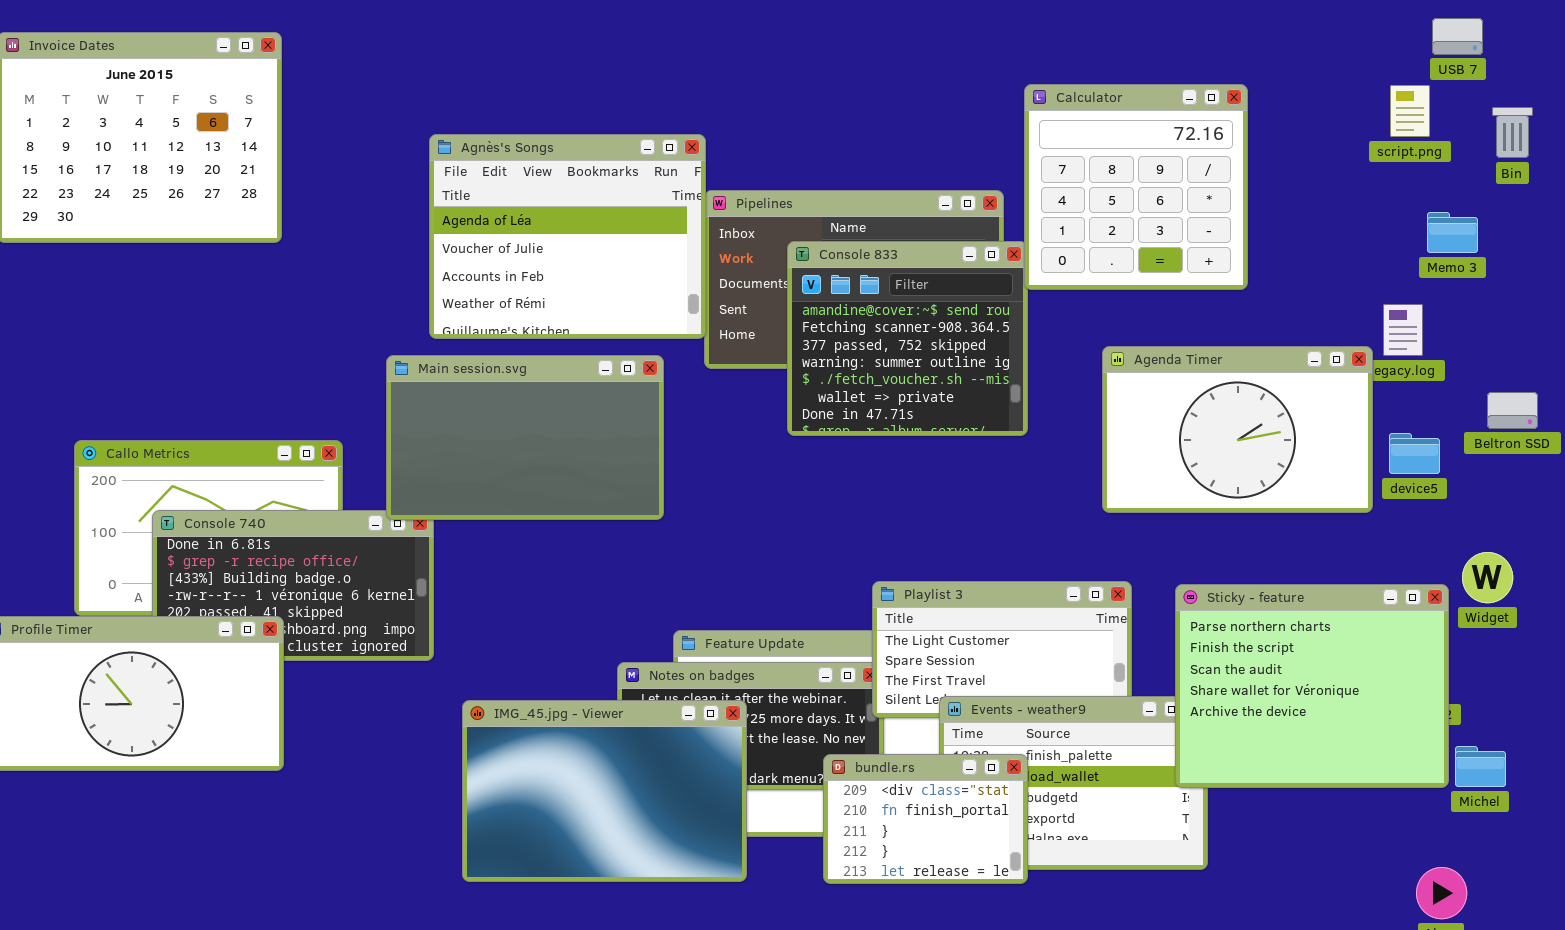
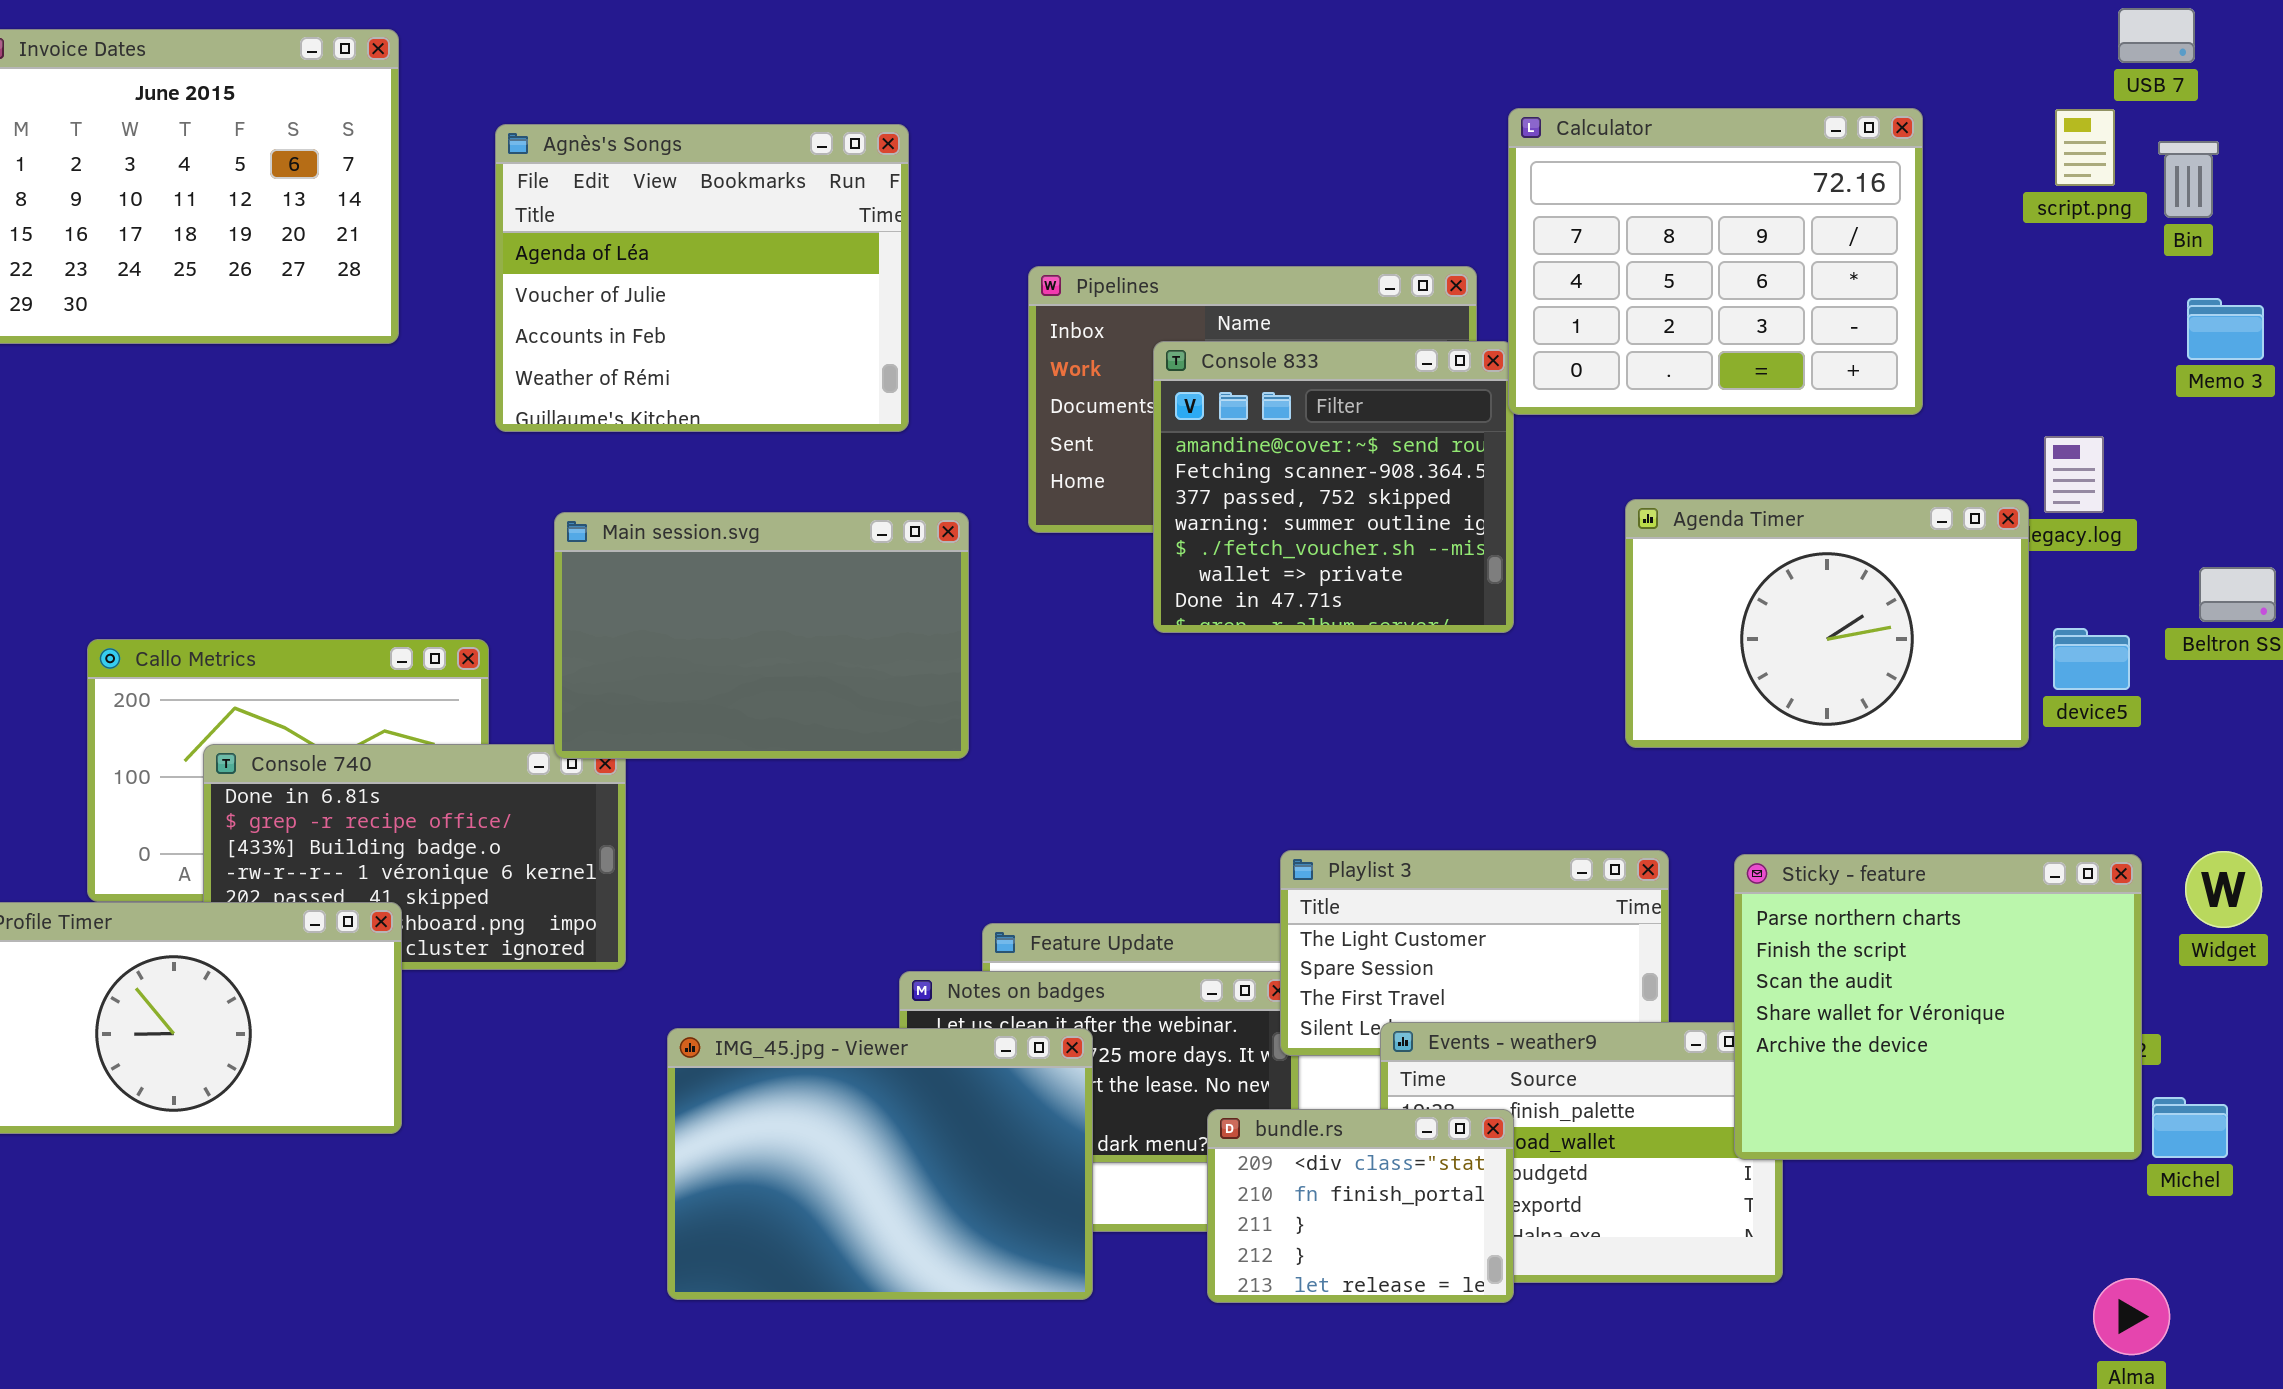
Calculator: [1024,84,1248,290] -> [1508,108,1923,415], resized
Bin: [1492,107,1533,158] -> [2158,141,2219,218], moved
Agnès's Songs: [429,134,706,339] -> [495,124,909,432], moved
Memo 3: [1427,212,1478,253] -> [2187,298,2264,360], moved
Widget: [1462,552,1513,603] -> [2185,851,2262,928], moved

